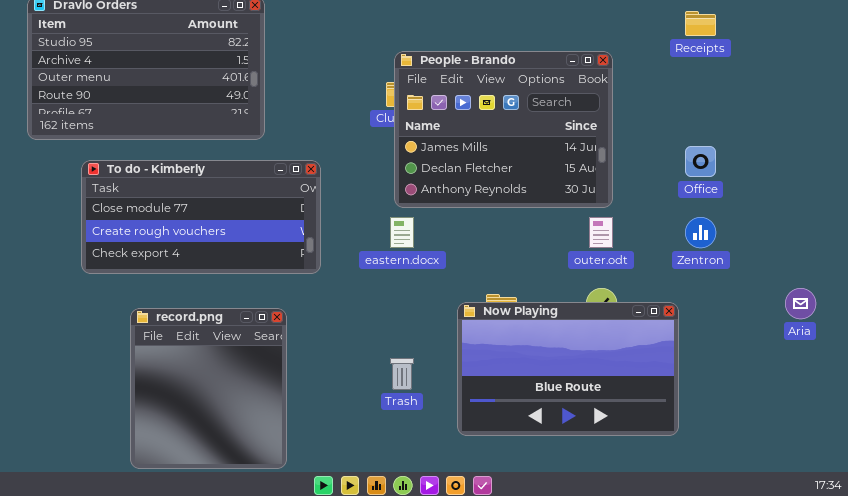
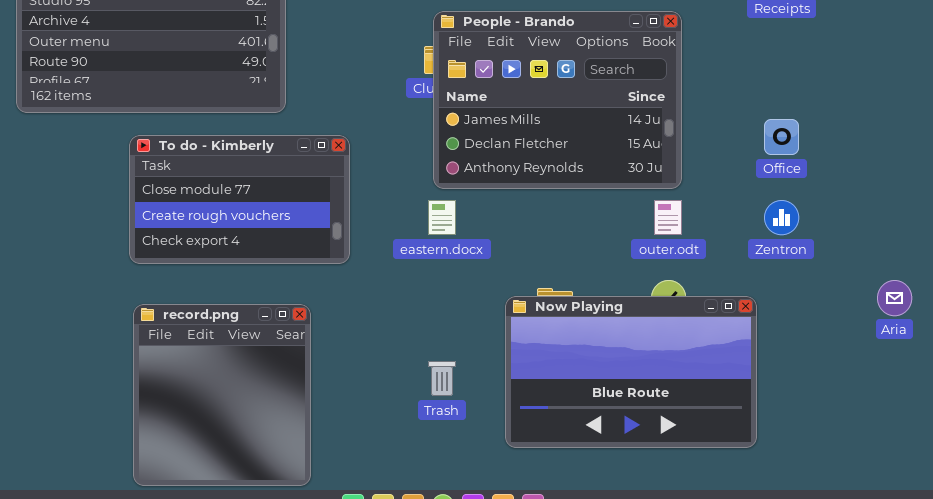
To do - Kimberly: [81,160,321,274] -> [129,135,350,264], resized

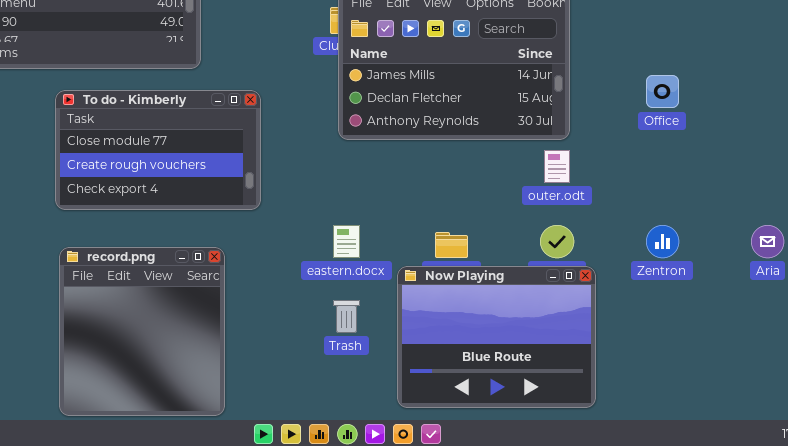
eastern.docx: [428,200,456,235] -> [333,225,360,258], moved
Zentron: [764,200,799,235] -> [646,225,679,258], moved
Now Playing: [505,296,757,448] -> [397,266,596,408], moved, resized

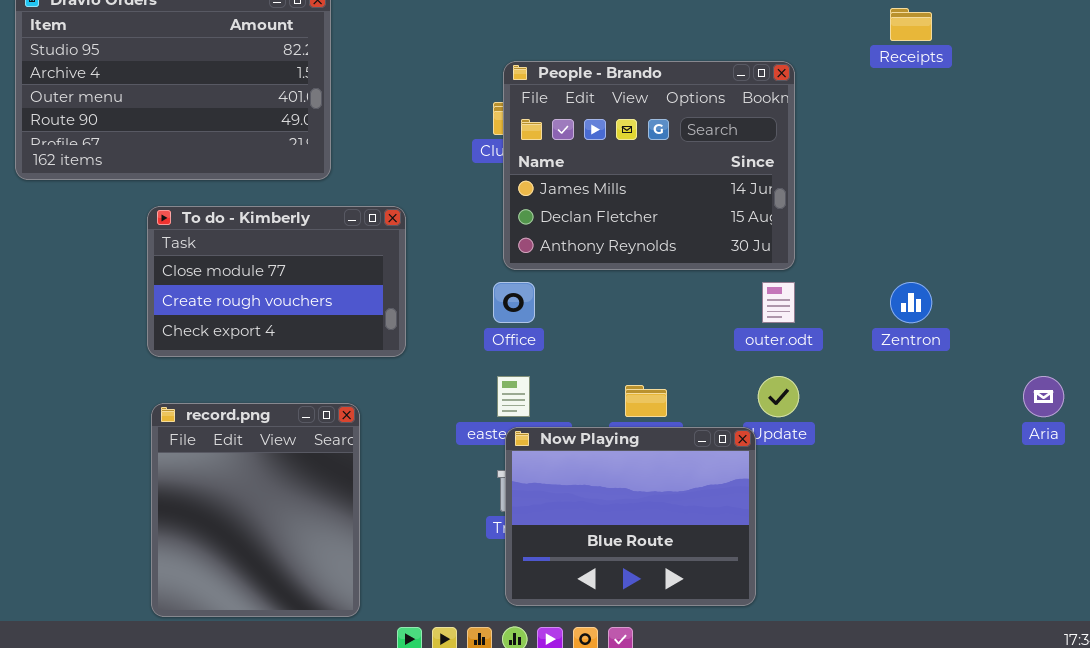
Office: [646,75,679,108] -> [493,282,535,323], moved
Zentron: [646,225,679,258] -> [890,282,932,323], moved
Now Playing: [397,266,596,408] -> [505,427,756,606], moved

